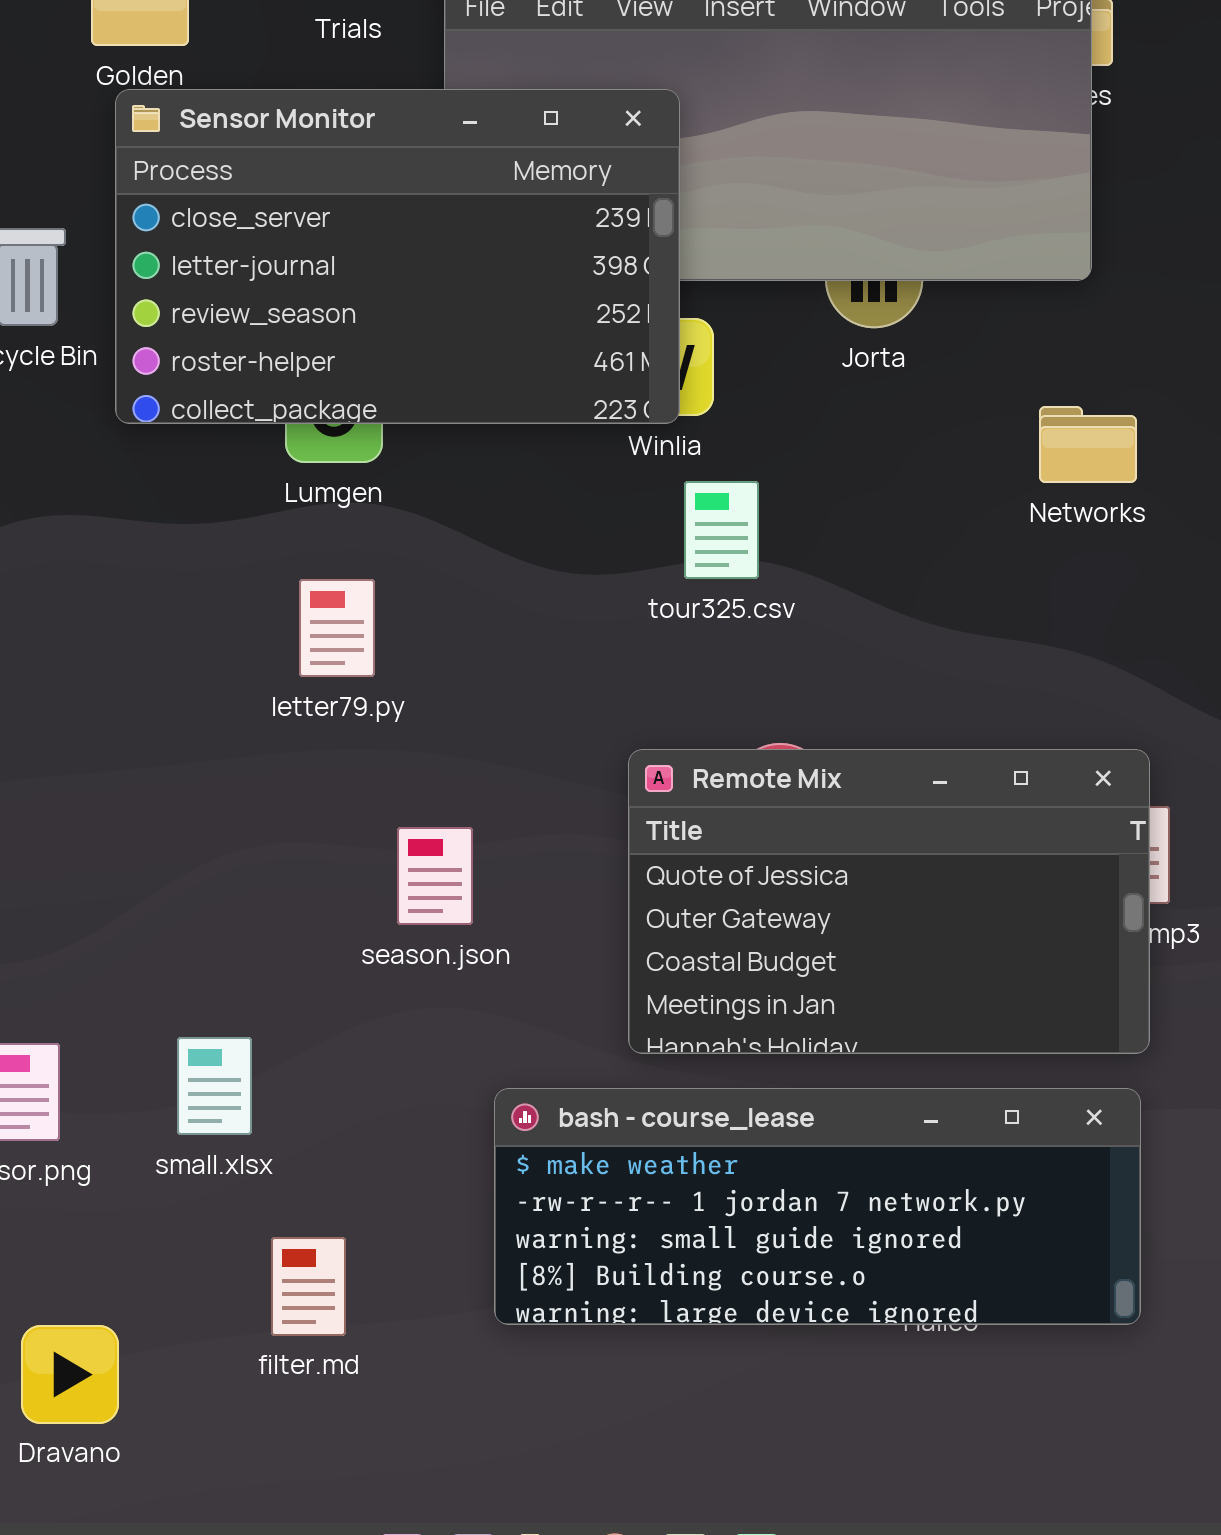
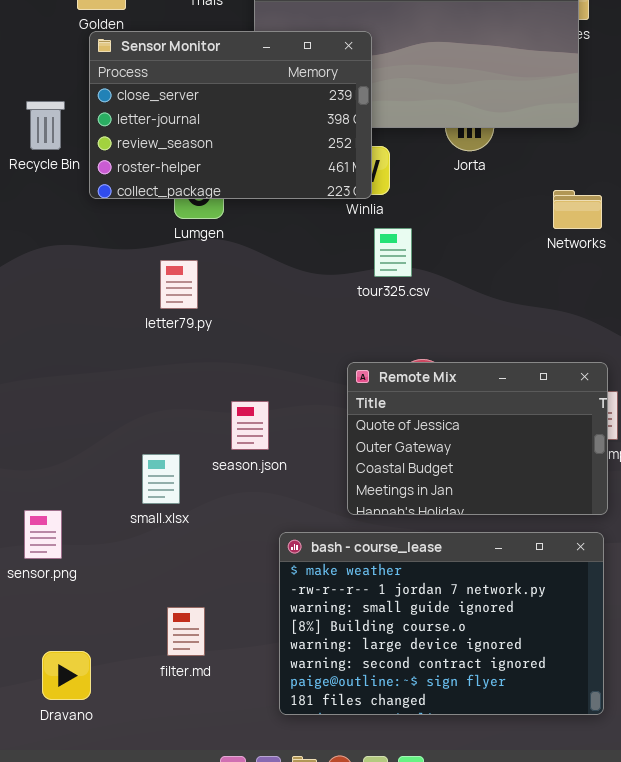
letter79.py: [299,579,375,677] -> [160,260,198,309], moved
small.xlsx: [177,1037,252,1135] -> [142,454,180,504], moved
bash - course_lease: [494,1088,1141,1325] -> [279,532,604,715], resized

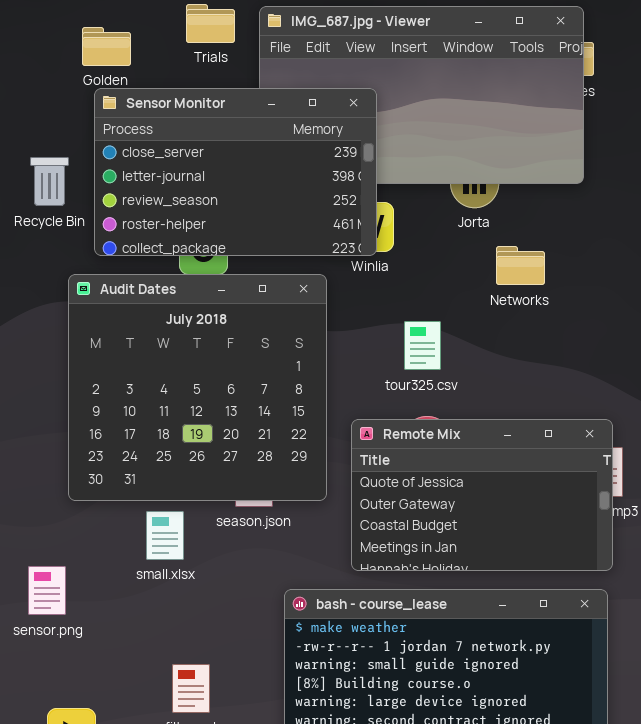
Networks: [553,190,602,229] -> [496,246,545,285], moved
Audit Dates: none -> [68,274,327,501], opened
tour325.csv: [374,228,412,277] -> [404,321,441,370], moved

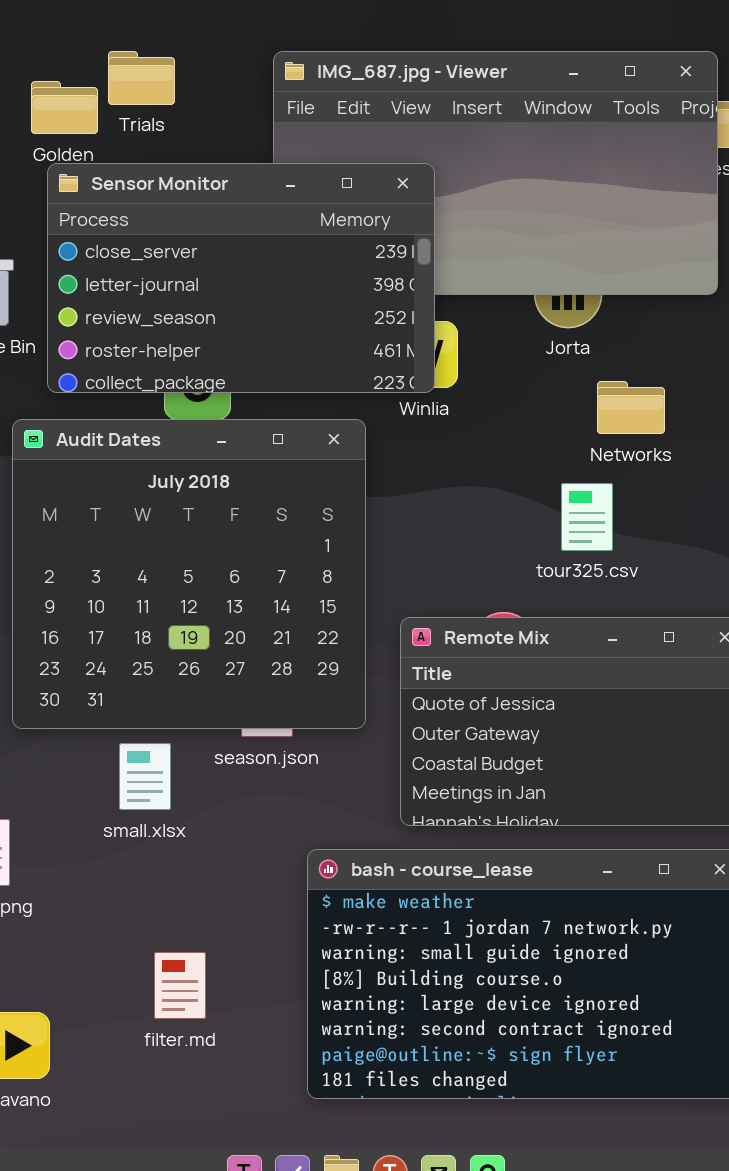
Trials: [186,4,235,43] -> [108,51,175,105], moved
tour325.csv: [404,321,441,370] -> [561,483,613,551], moved

